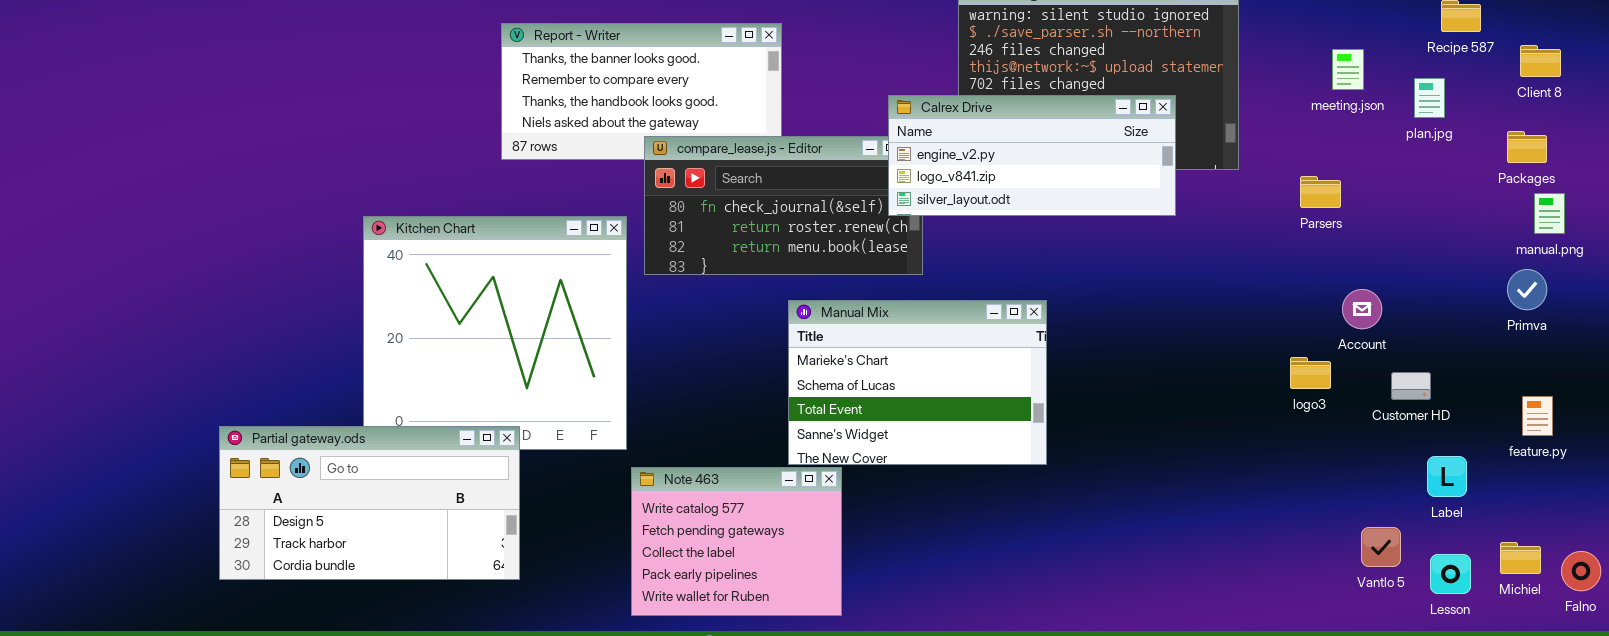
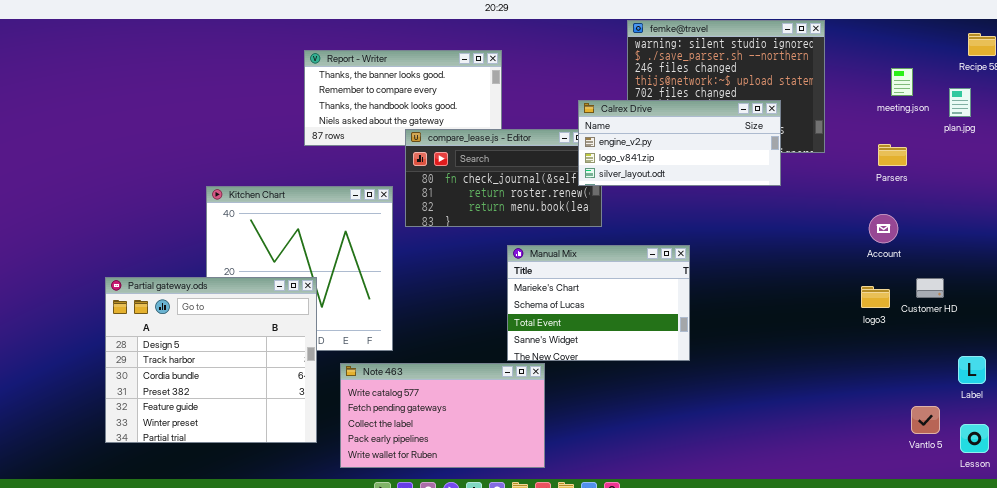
Parsers: [1300,176,1341,208] -> [878,144,907,166], moved
Account: [1342,289,1382,329] -> [869,214,898,243], moved
Customer HD: [1391,372,1431,400] -> [916,278,944,298], moved
Partial gateway.ods: [219,426,520,580] -> [105,277,317,443], resized
Note 463: [631,467,842,616] -> [340,363,545,468], resized

